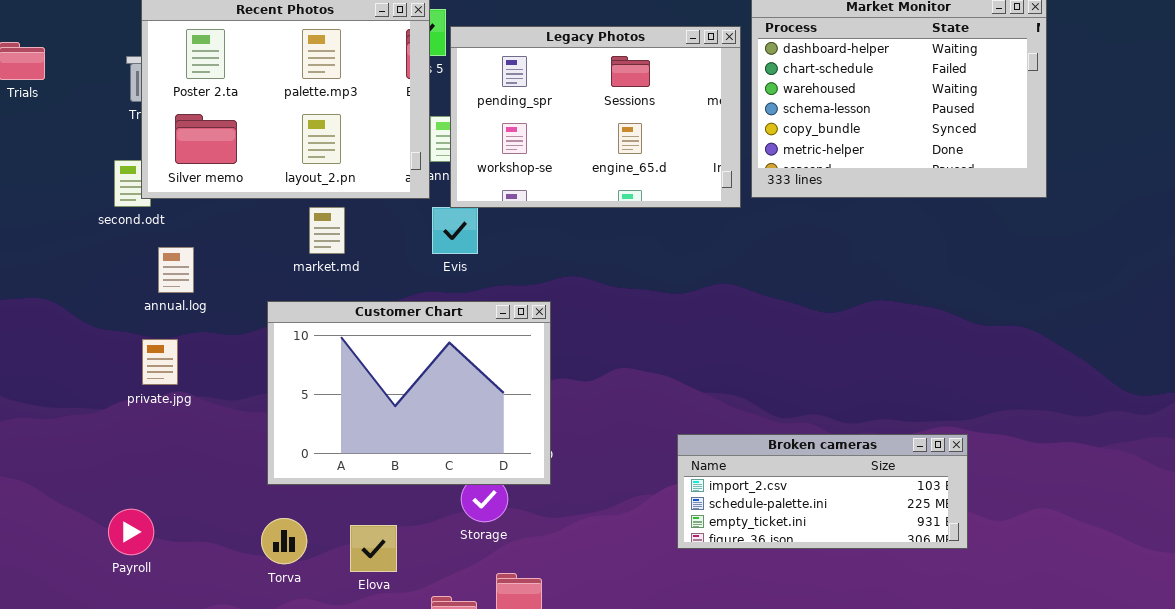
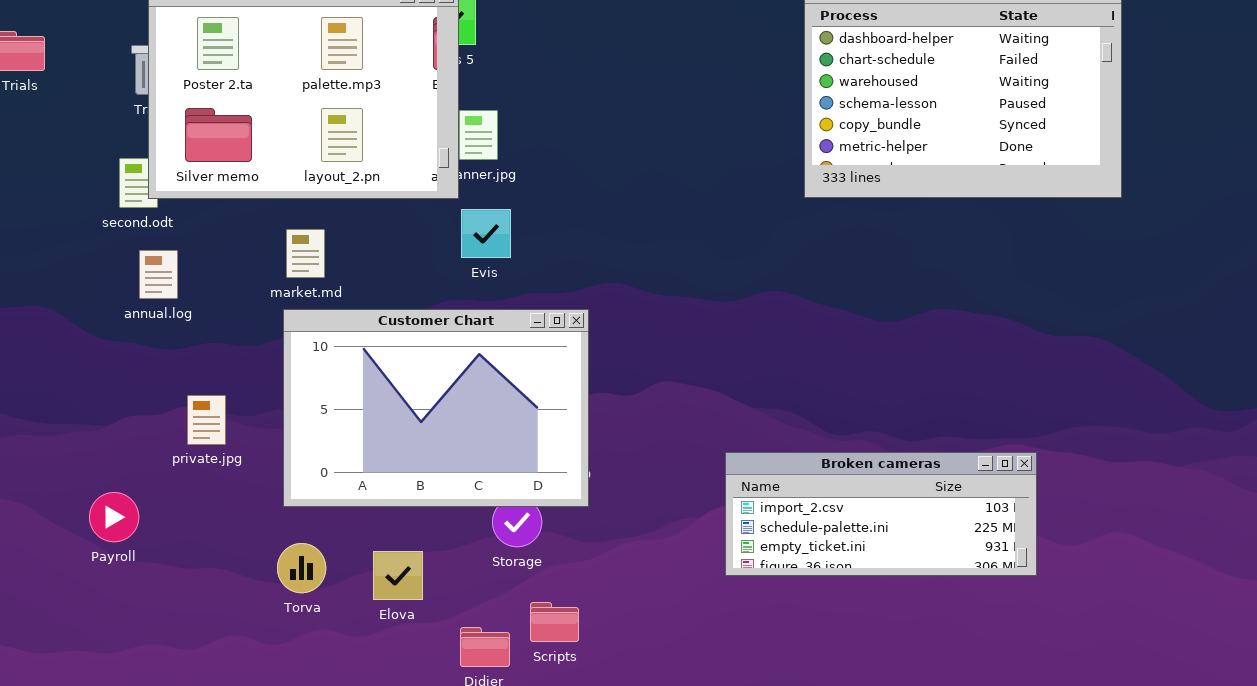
Legacy Photos: [450,26,741,208] -> none, closed
market.md: [309,207,345,254] -> [286,229,325,278], moved
annual.log: [158,247,194,293] -> [139,250,178,299], moved
private.jpg: [142,339,178,385] -> [187,395,226,445], moved
Payroll: [108,509,154,555] -> [89,492,139,542], moved

